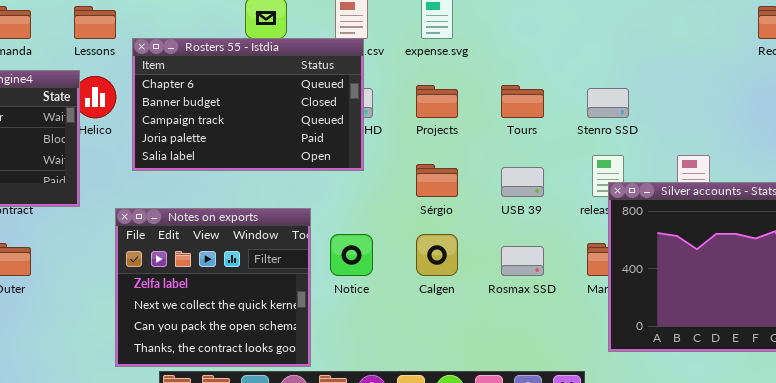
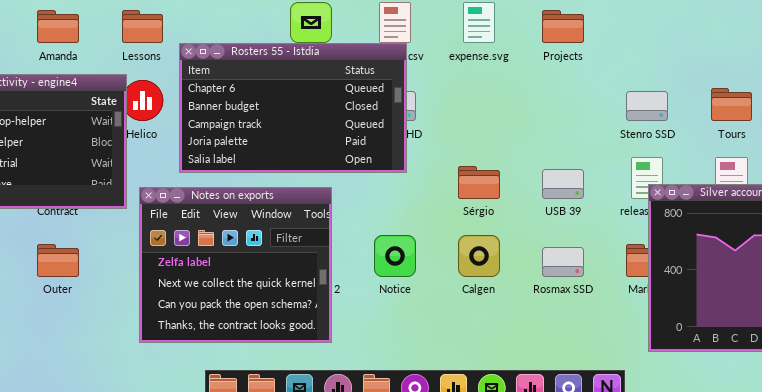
Projects: [416,85,458,118] -> [542,10,584,43], moved
Tours: [501,85,544,118] -> [711,88,752,121], moved
Notes on exports: [115,208,311,367] -> [139,187,332,343], moved

